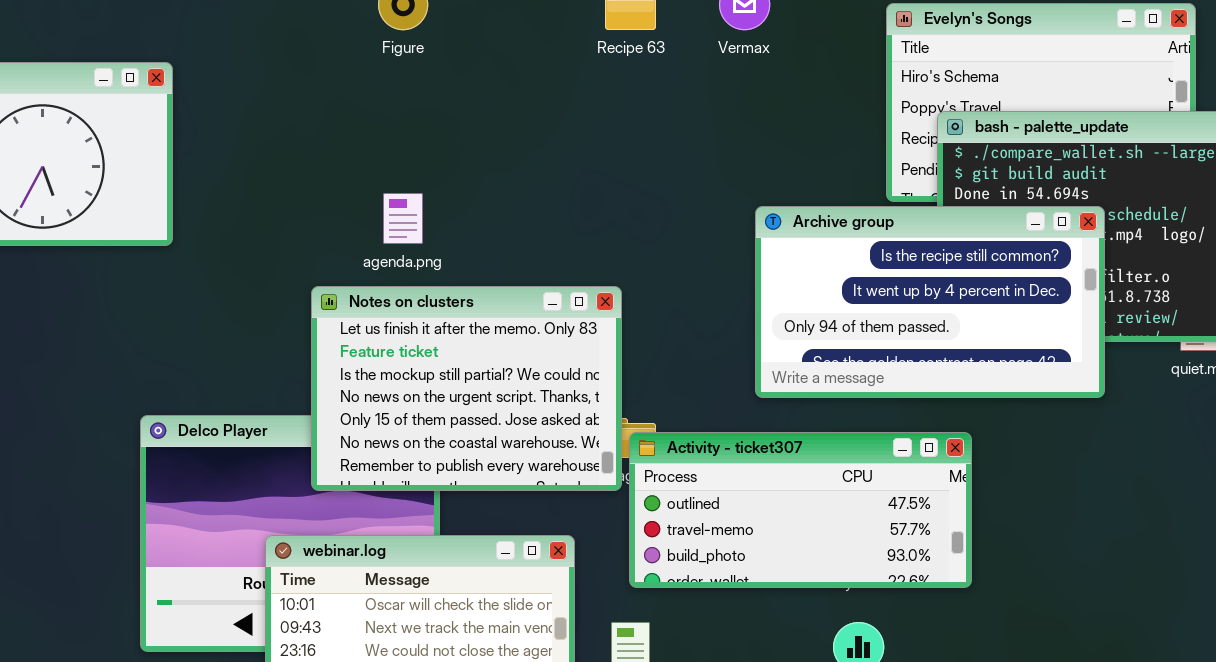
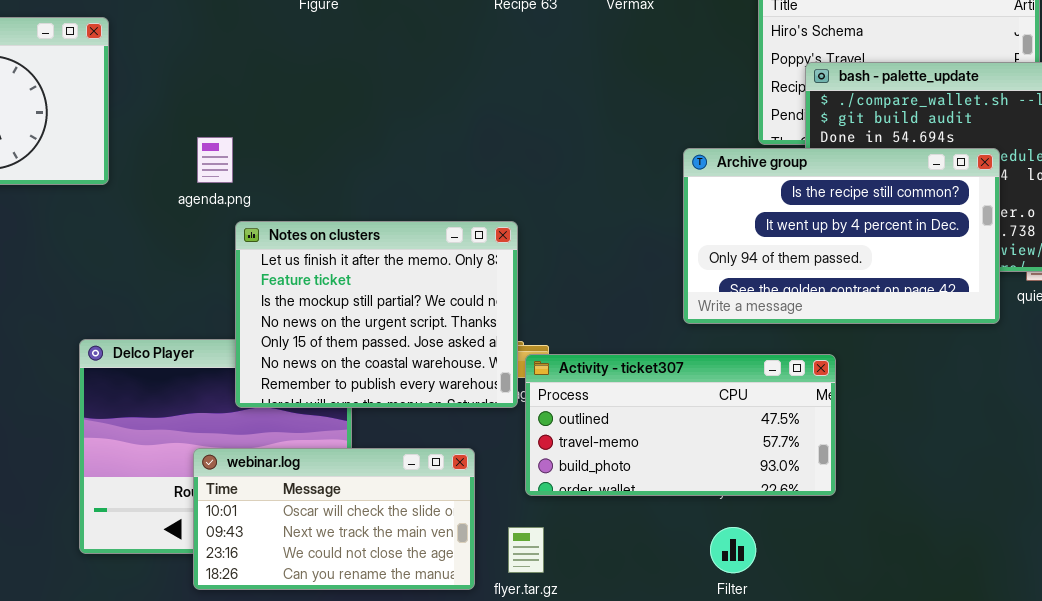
agenda.png: [383,193,423,244] -> [197,137,233,183], moved
Archive group: [755,206,1105,398] -> [683,148,1000,324], moved

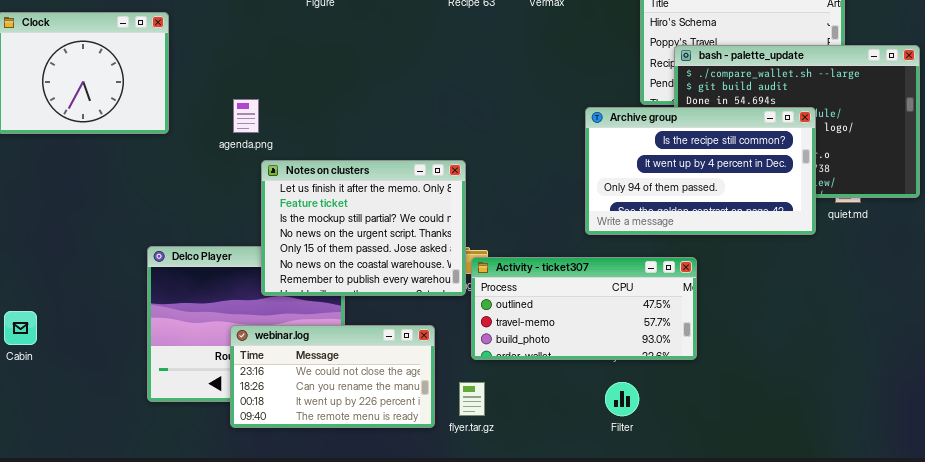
webinar.log: [193,448,475,590] -> [230,325,435,428], scrolled down 2 rows

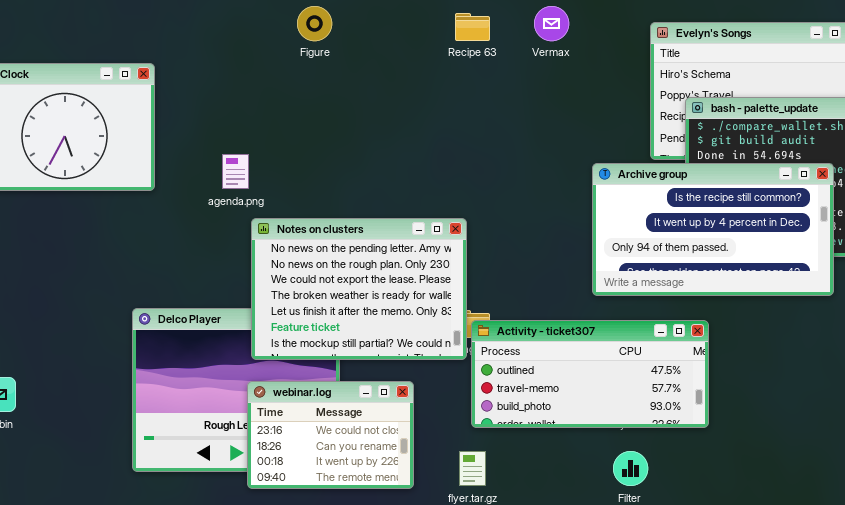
Notes on clusters: [261,160,466,296] -> [251,218,467,360], scrolled up 4 rows
webinar.log: [230,325,435,428] -> [247,381,414,489], moved, resized

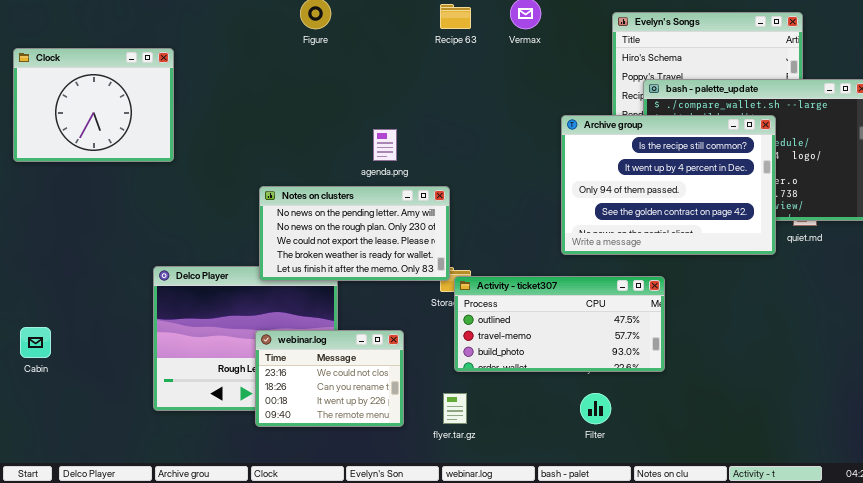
agenda.png: [222,154,249,189] -> [373,129,397,161], moved
Archive group: [592,163,834,296] -> [561,115,776,255], resized
Notes on clusters: [251,218,467,360] -> [259,186,450,281], resized

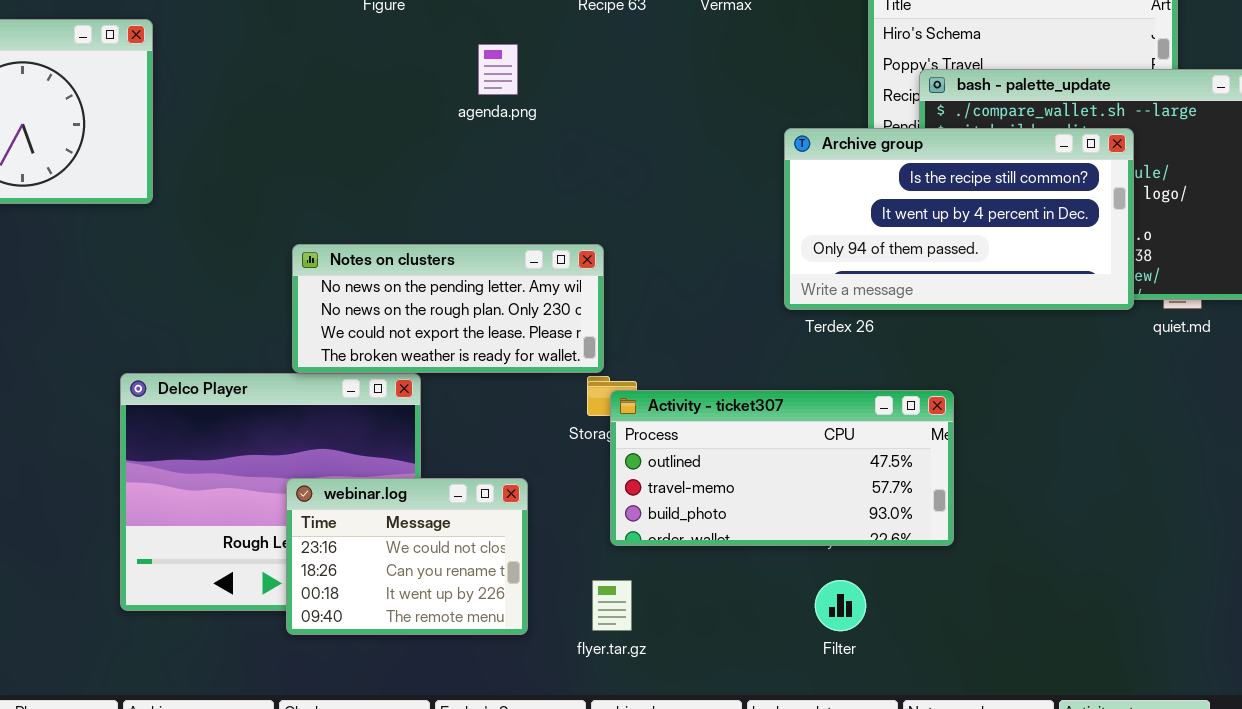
Archive group: [561,115,776,255] -> [784,128,1134,310], resized
agenda.png: [373,129,397,161] -> [478,44,518,95], moved
Notes on clusters: [259,186,450,281] -> [292,244,604,373], resized

